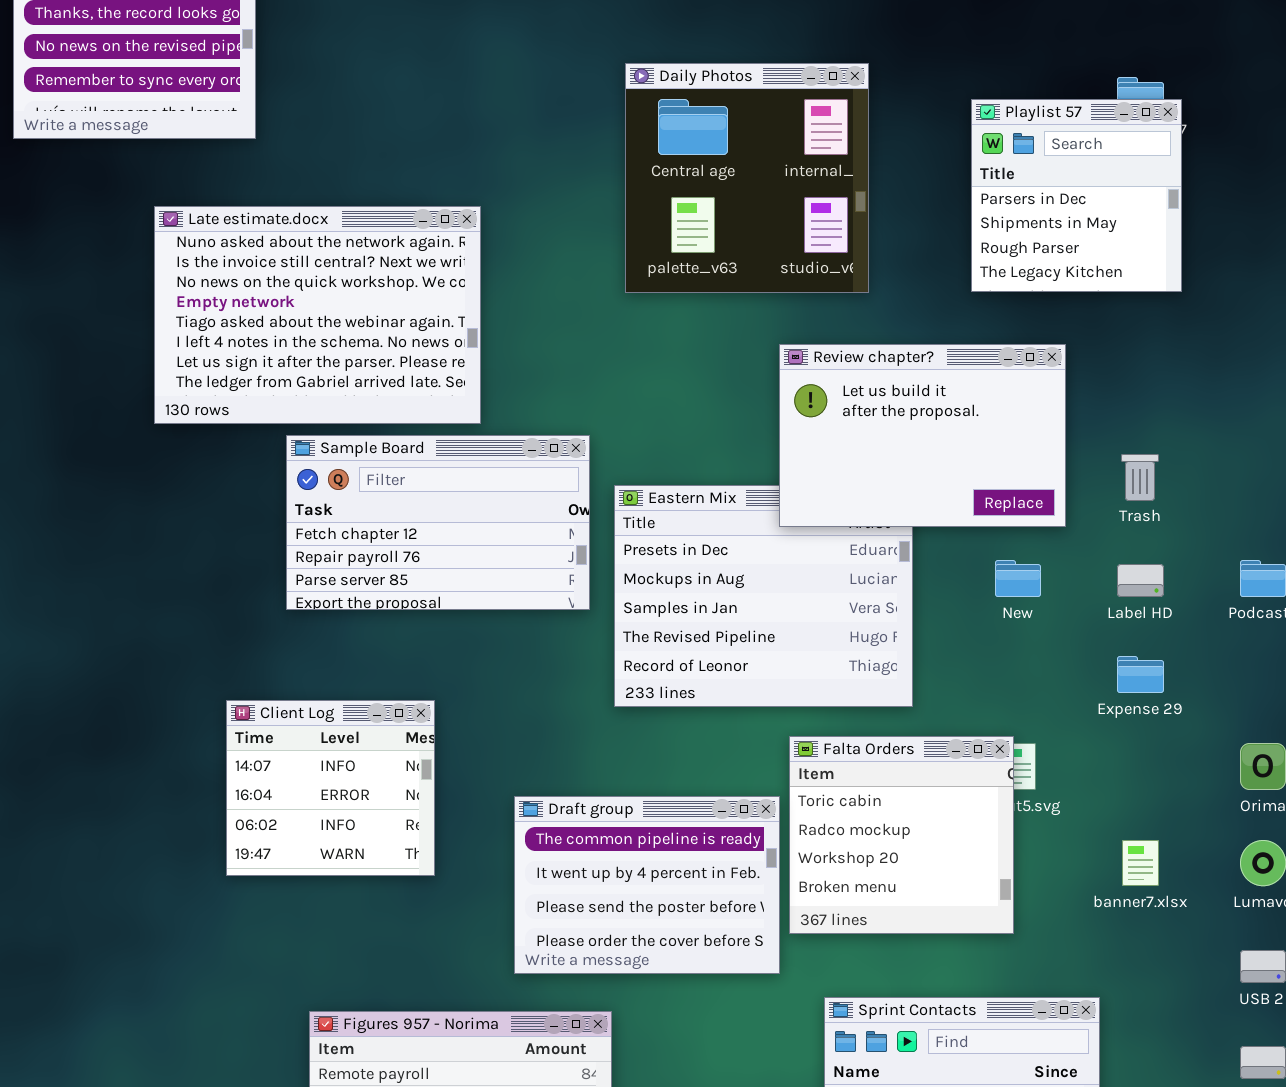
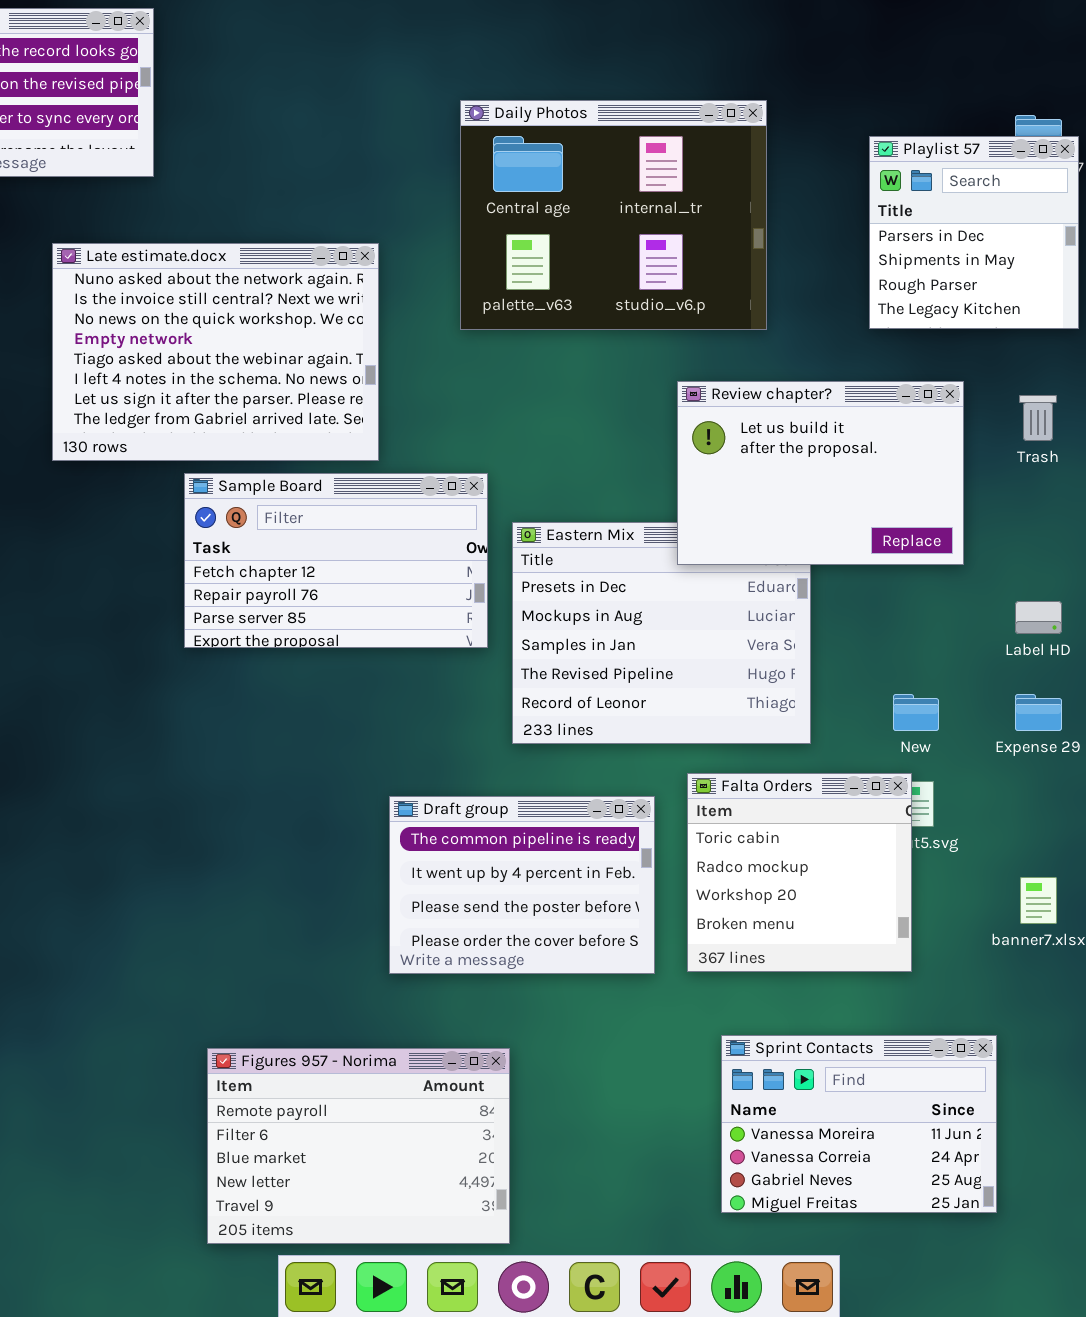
Daily Photos: [625,63,869,293] -> [460,100,767,330], resized
Trash: [1121,454,1159,501] -> [1019,395,1057,441], moved
New: [995,560,1041,597] -> [893,694,939,731], moved
Client Log: [226,700,435,876] -> none, closed
Draft group: [514,796,780,974] -> [389,796,655,974], moved

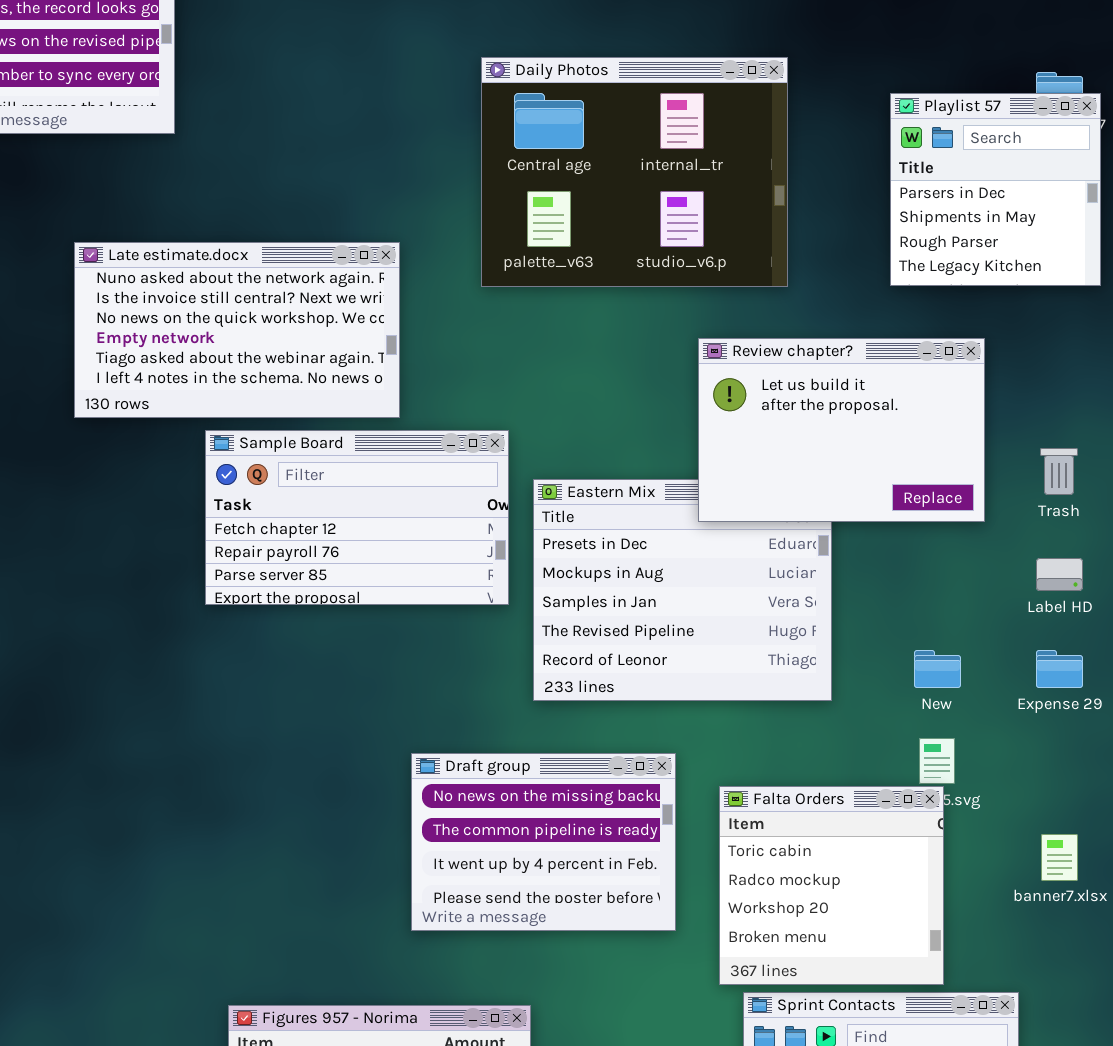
Late estimate.docx: [52,243,379,461] -> [74,242,400,418], resized
Trash: [1019,395,1057,441] -> [1040,448,1078,495], moved
Falta Orders: [687,773,912,972] -> [719,786,944,985], moved
Draft group: [389,796,655,974] -> [411,753,676,931], scrolled up 1 row

